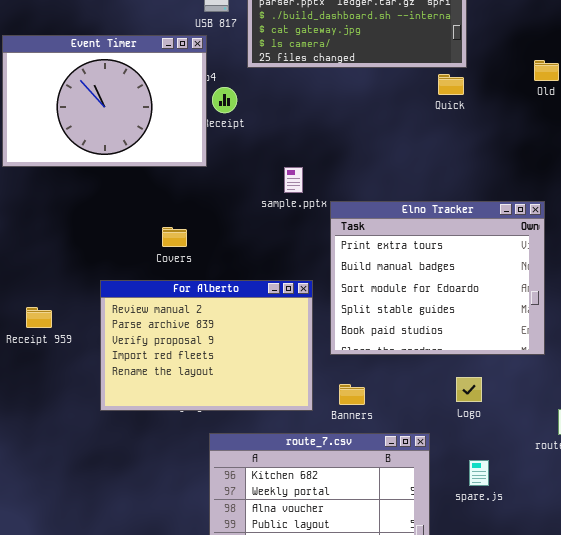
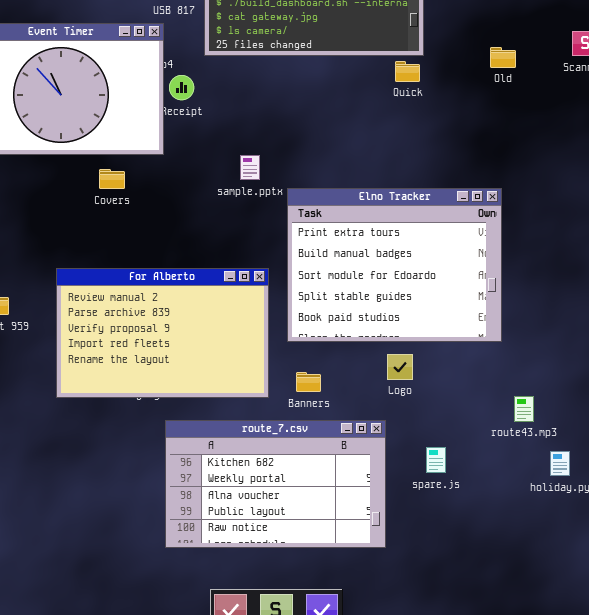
Covers: [162,227,187,247] -> [99,169,125,189], moved
Logo: [456,377,482,402] -> [387,354,413,380], moved

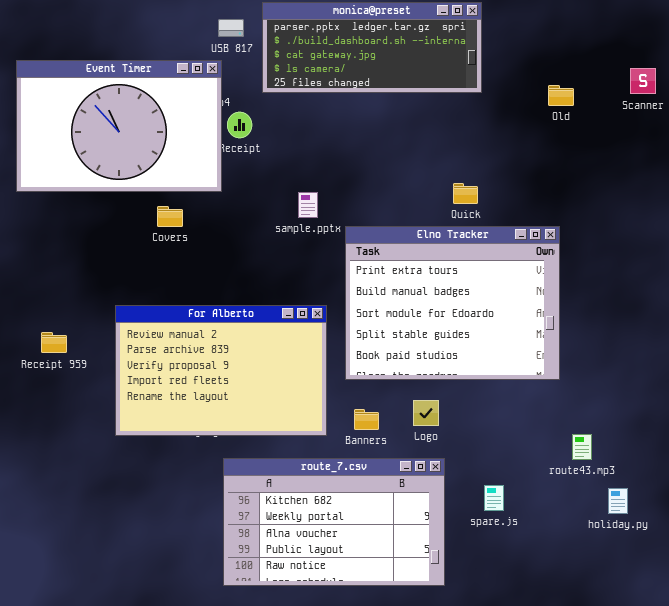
Quick: [395,61,420,82] -> [453,183,478,204], moved
Logo: [387,354,413,380] -> [413,400,439,426], moved

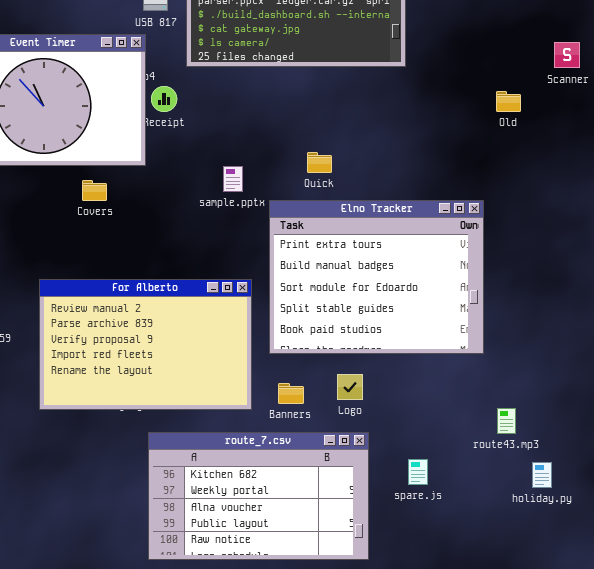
Old: [548,85,574,106] -> [496,91,521,112], moved
Quick: [453,183,478,204] -> [307,152,332,173], moved

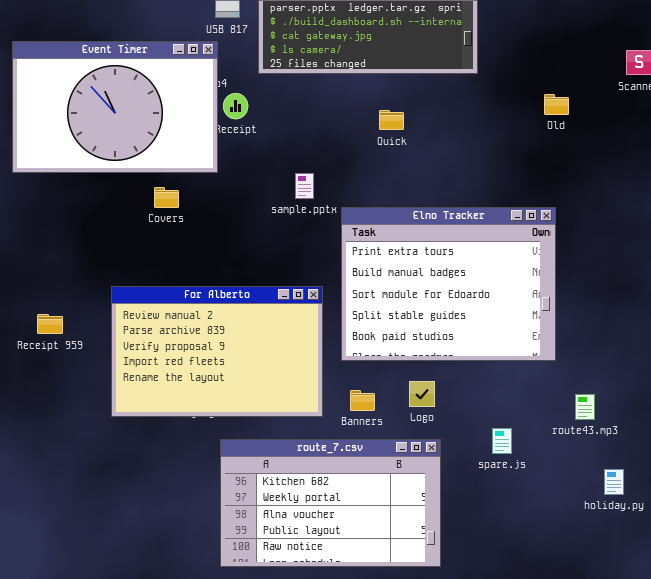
Old: [496,91,521,112] -> [544,94,569,115], moved
Quick: [307,152,332,173] -> [379,110,404,130], moved
route43.mp3: [497,408,516,434] -> [575,394,595,420], moved
spare.js: [408,459,428,485] -> [492,428,512,454], moved

